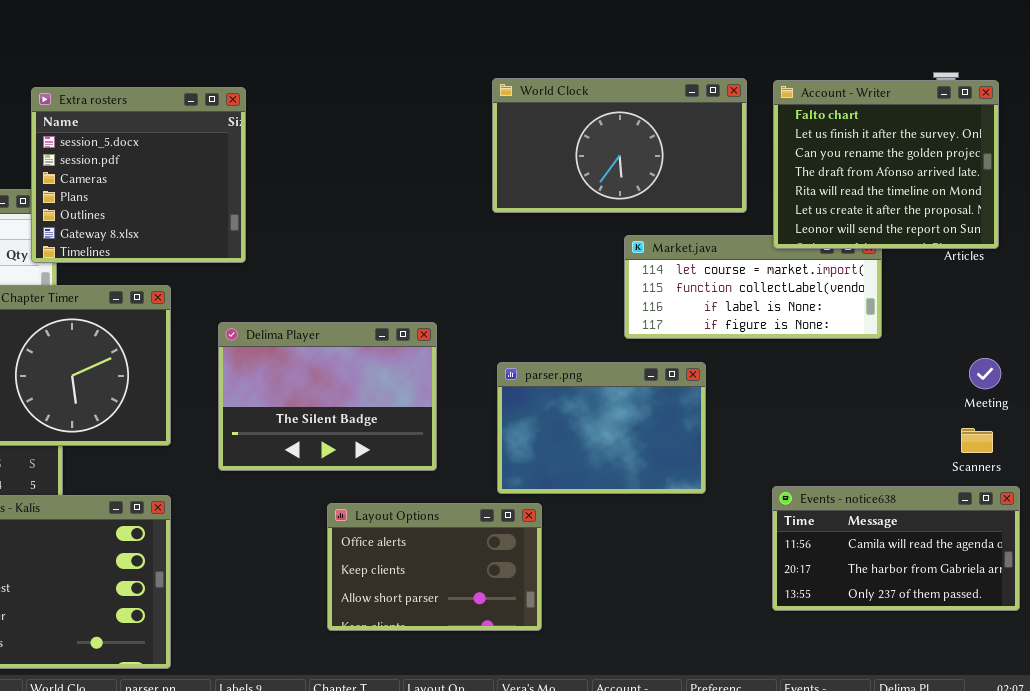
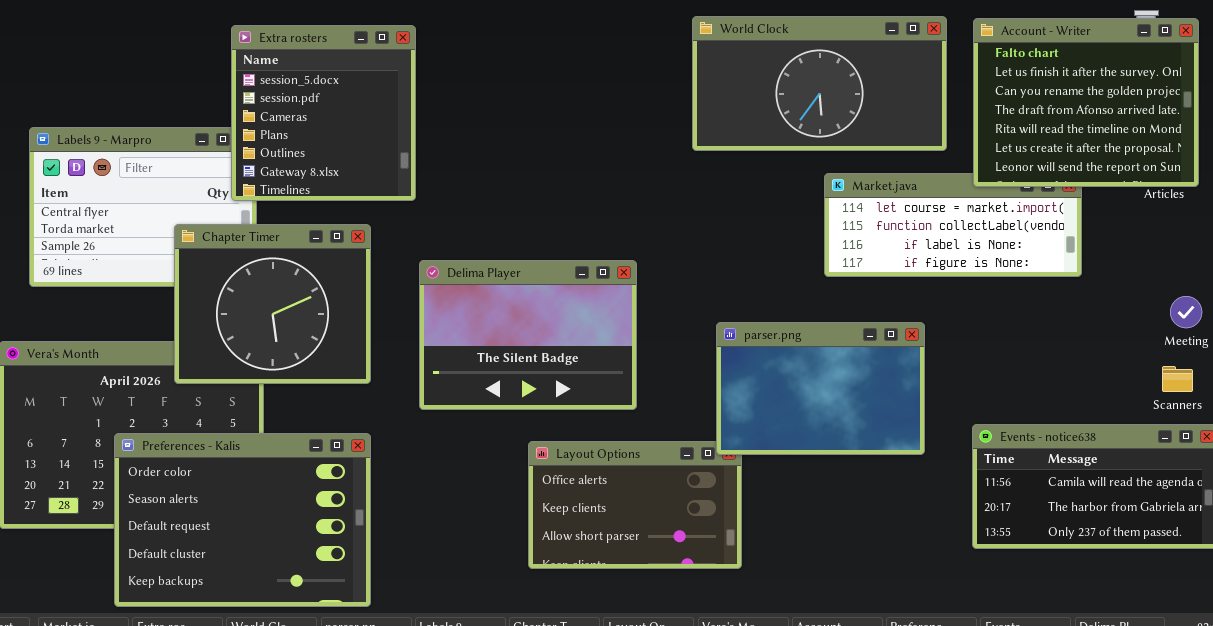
Extra rosters: [31,87,246,263] -> [231,25,416,201], resized
parser.png: [497,362,706,494] -> [716,322,925,455], moved

